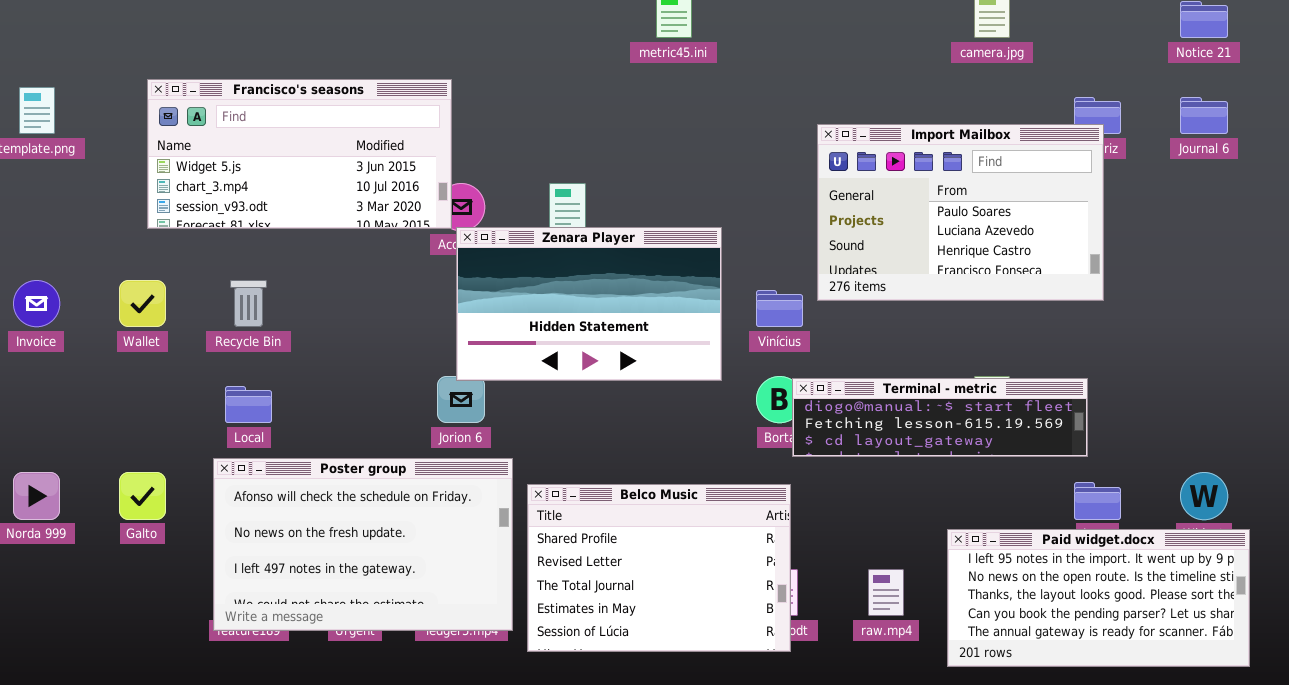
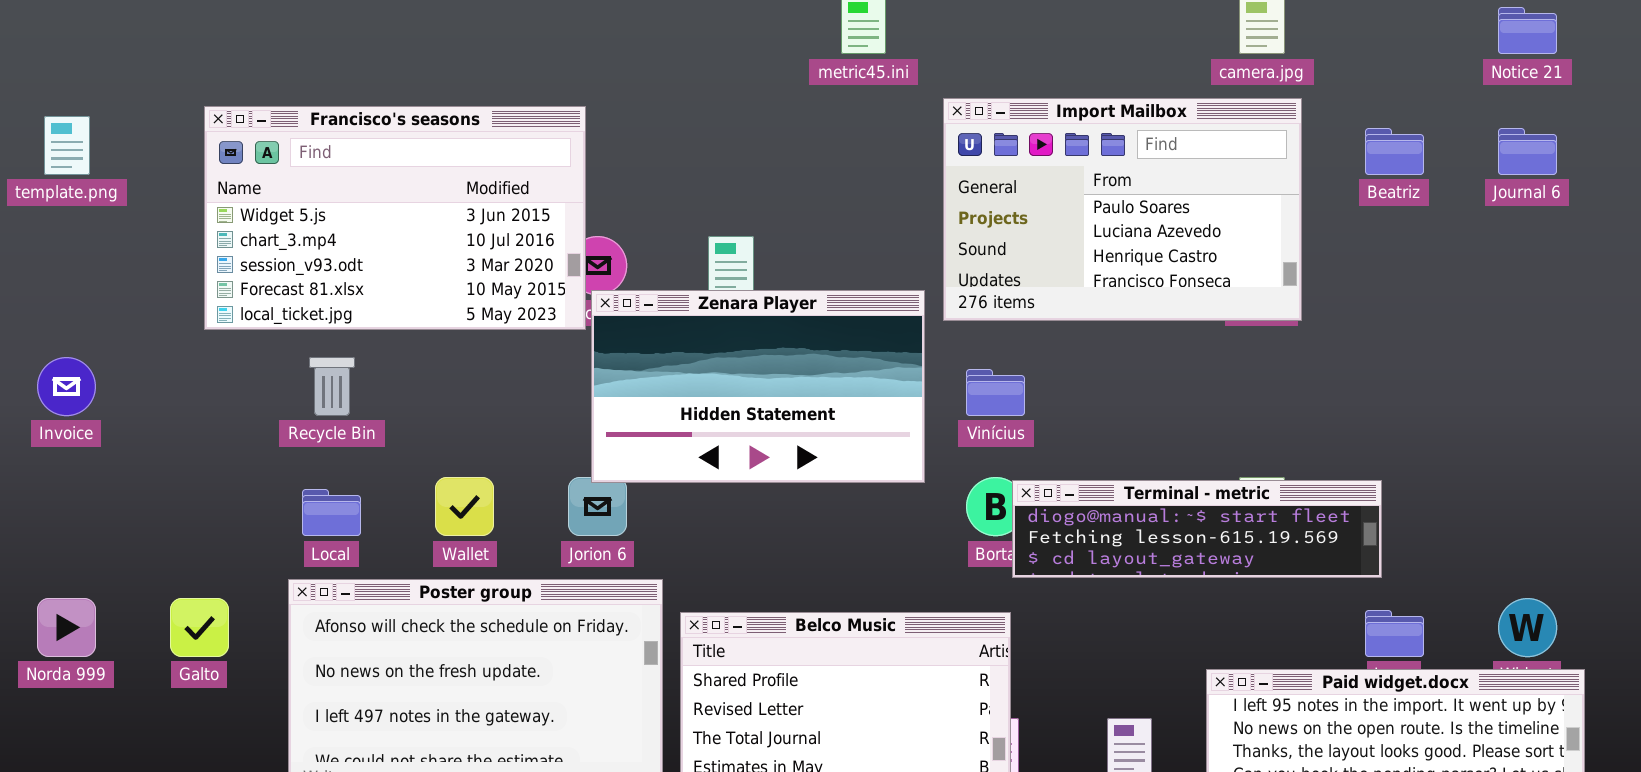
Francisco's seasons: [147,79,452,229] -> [204,106,586,330], resized
Import Mailbox: [817,124,1104,301] -> [943,98,1302,321], moved
Wallet: [119,280,166,327] -> [435,477,494,536], moved

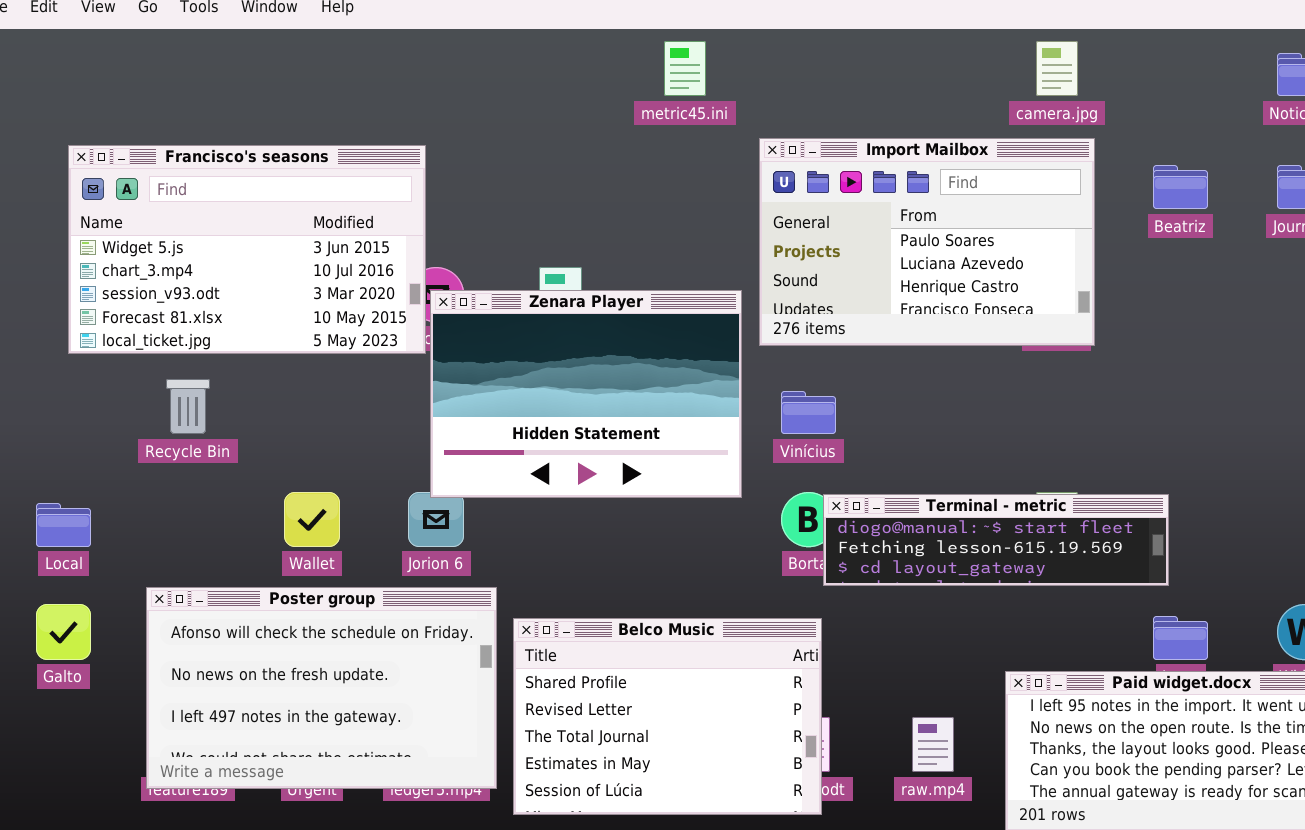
Zenara Player: [591,290,925,483] -> [430,290,742,498], resized
Local: [302,489,361,536] -> [36,503,91,547], moved

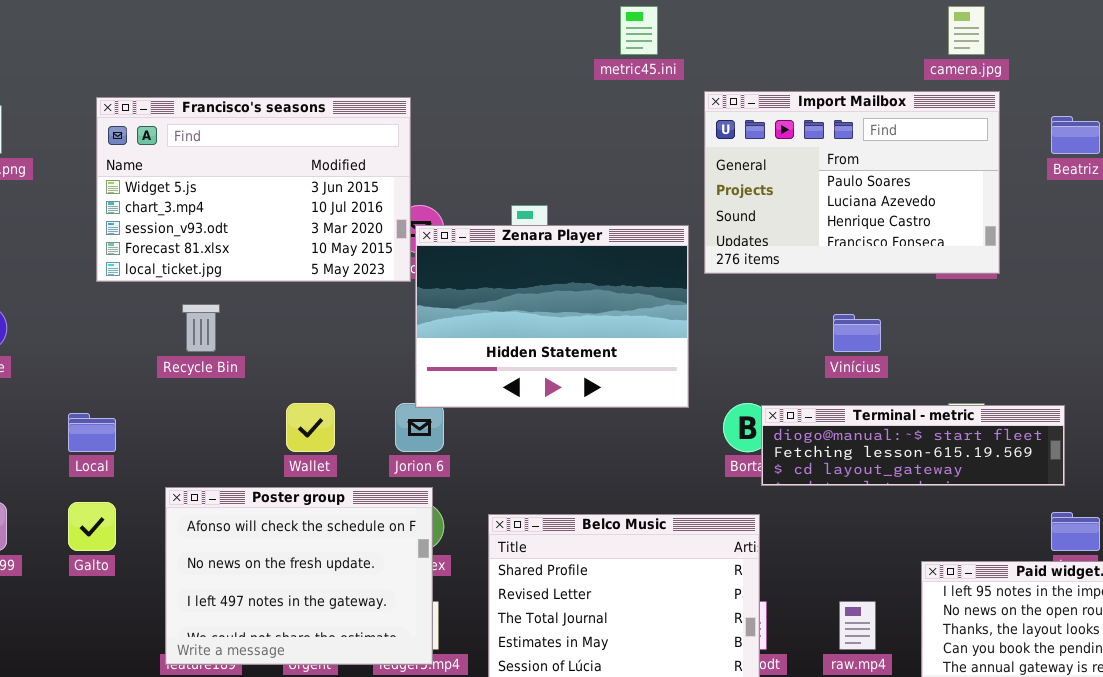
Vinícius: [781,391,836,434] -> [833,314,881,352], moved
Poster group: [146,587,497,789] -> [165,487,433,665], resized

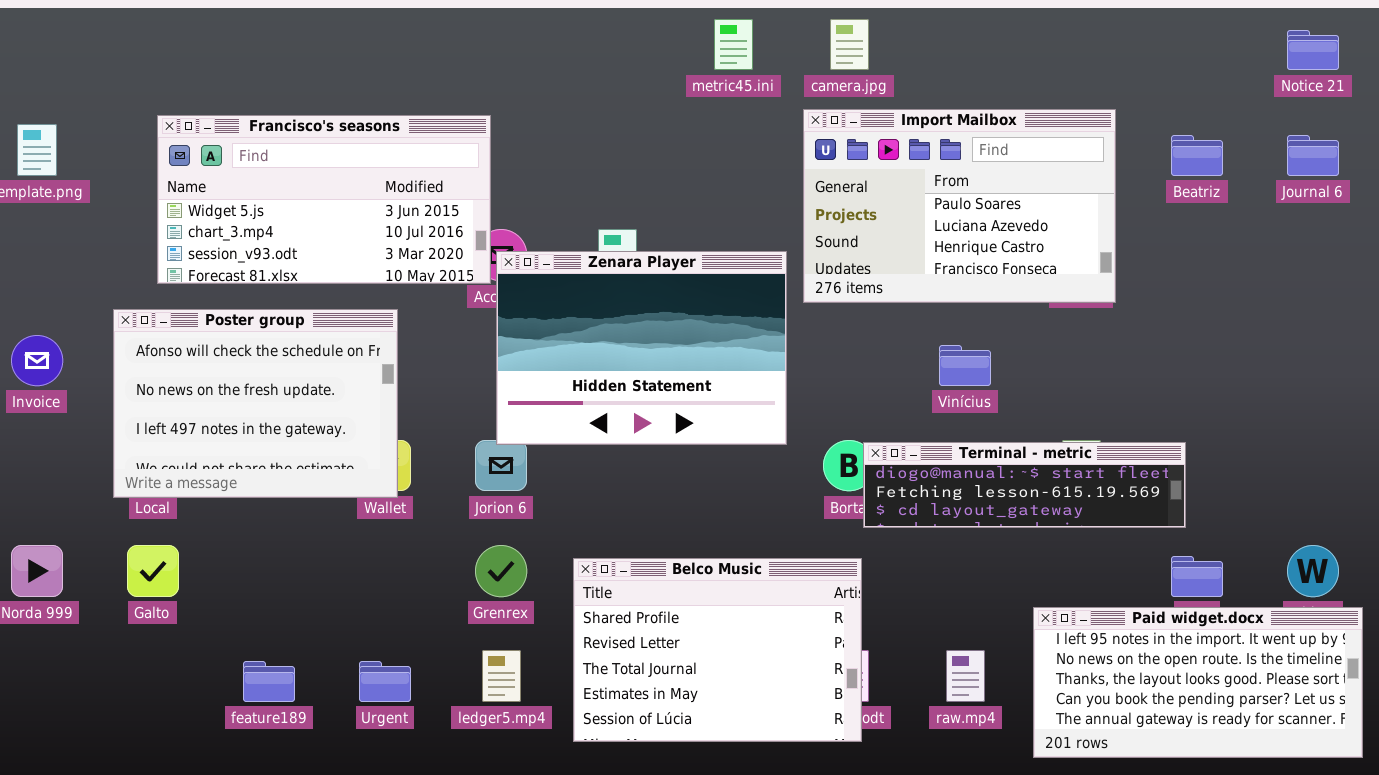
camera.jpg: [948,6,985,55] -> [830,19,869,70], moved
Francisco's seasons: [96,97,411,282] -> [157,115,491,284], resized
Poster group: [165,487,433,665] -> [113,309,398,498], moved

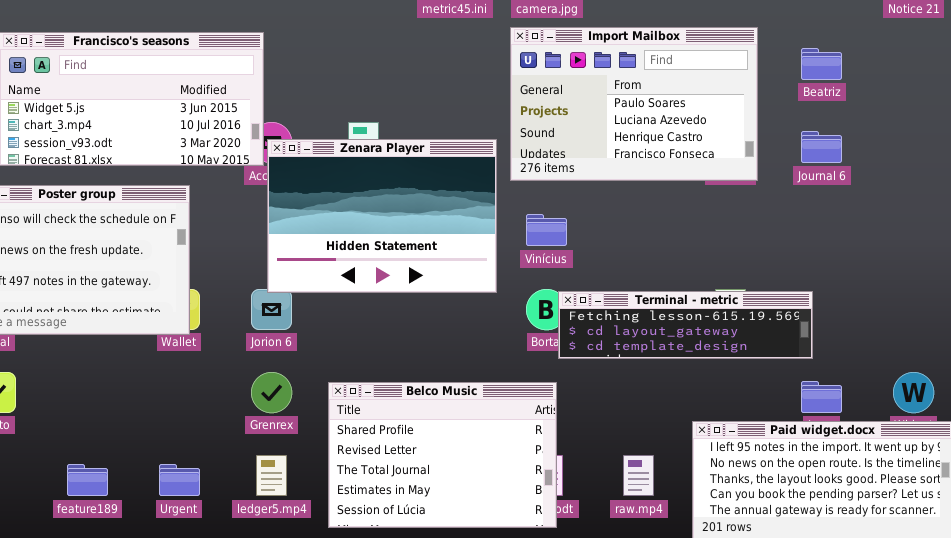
Journal 6: [1287,135,1339,176] -> [801,131,842,163], moved
Vinícius: [939,345,991,386] -> [526,214,567,246], moved
Terminal - metric: [863,442,1186,528] -> [558,291,813,359], scrolled down 1 row

